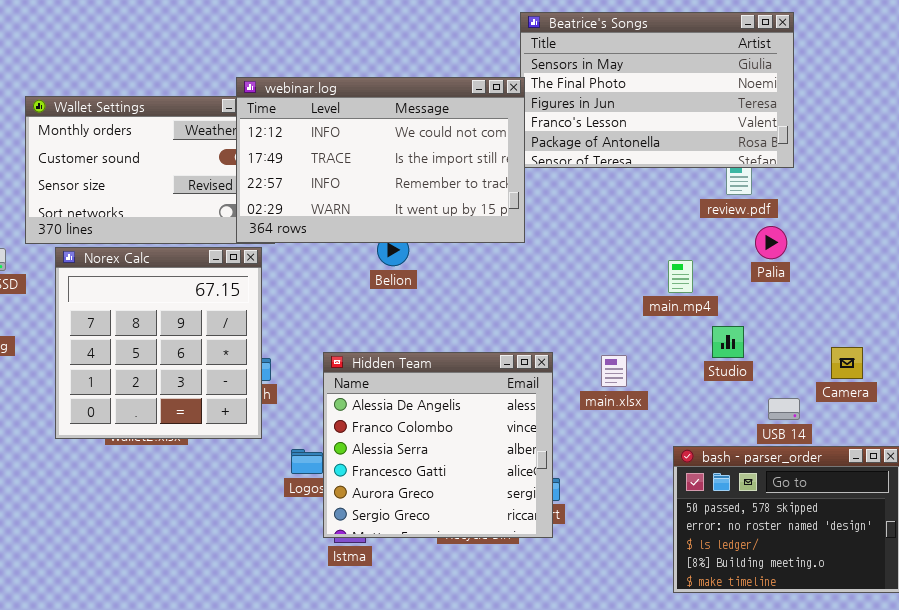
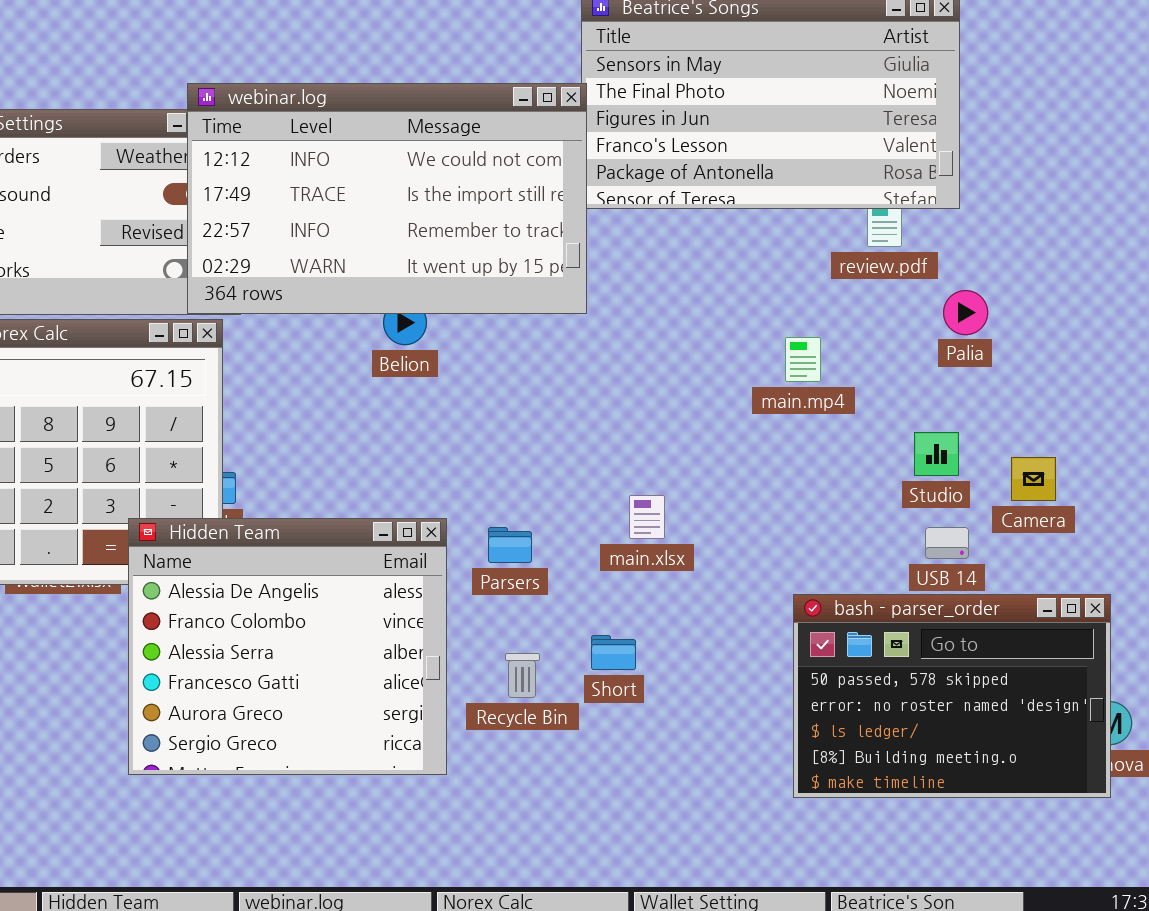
Palia: [755,226,787,259] -> [943,290,988,335], moved
Studio: [712,326,744,358] -> [914,432,959,476], moved
Hidden Team: [323,352,553,538] -> [128,518,447,775], moved
main.xlsx: [601,355,627,387] -> [629,495,665,539], moved

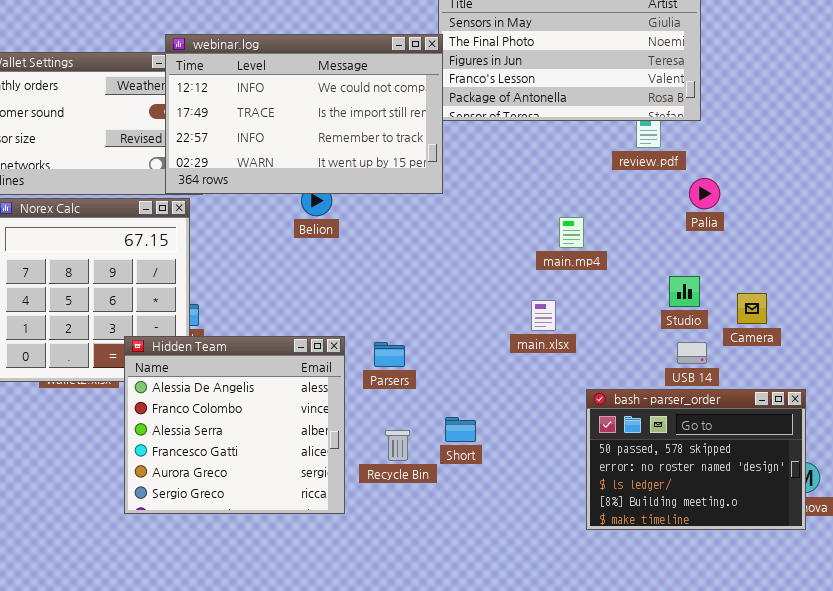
main.mp4: [785,337,821,382] -> [559,217,584,248], moved
main.xlsx: [629,495,665,539] -> [531,300,556,331], moved

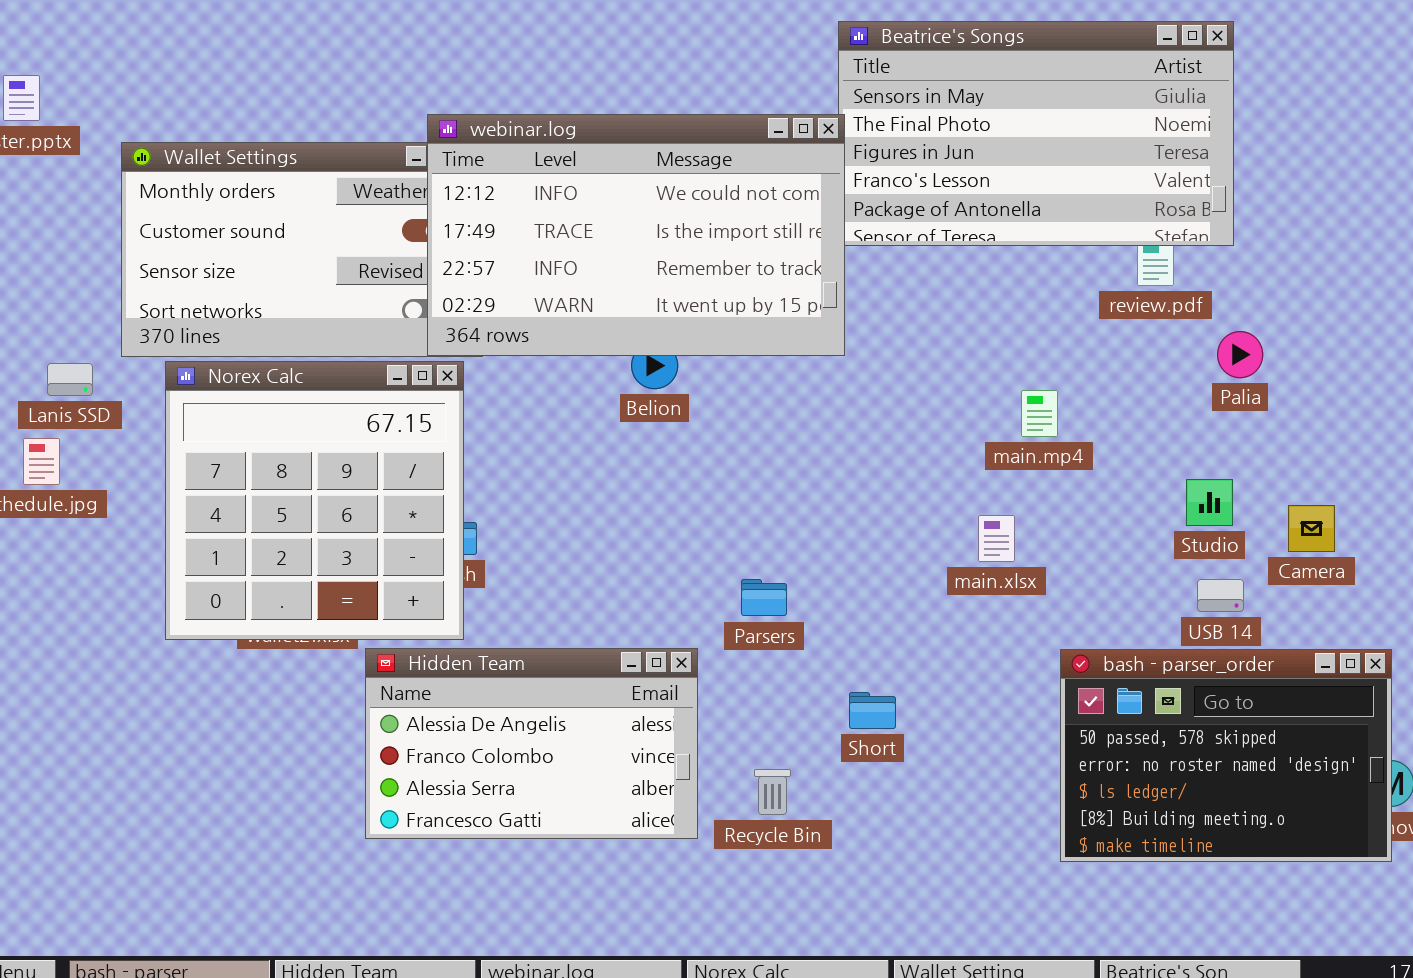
Hidden Team: [124,336,345,514] -> [365,648,698,839], resized
Recycle Bin: [385,430,410,461] -> [754,769,791,815], moved

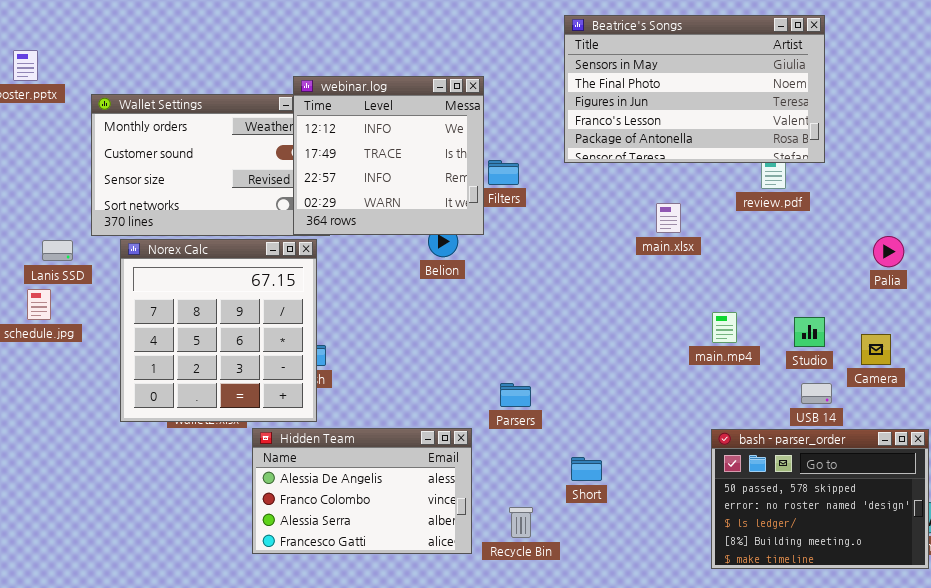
webinar.log: [427,114,845,356] -> [293,76,484,235], resized
Palia: [1217,331,1263,378] -> [873,236,904,267], moved
main.mp4: [1021,390,1058,437] -> [712,312,737,343], moved
main.xlsx: [978,515,1015,562] -> [656,203,681,233], moved

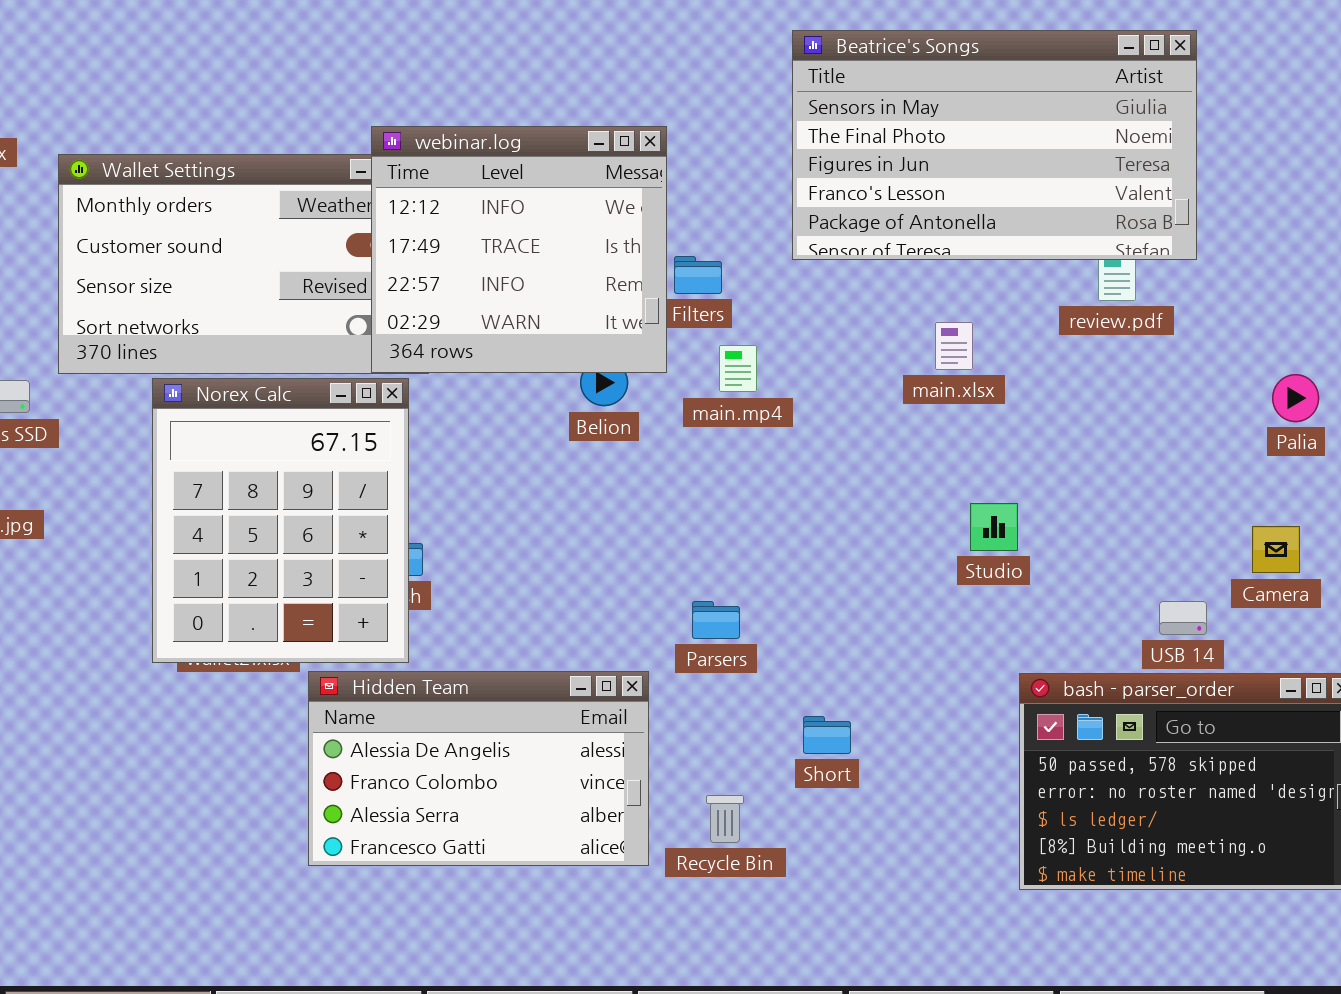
Norex Calc: [120,239,317,422] -> [152,378,409,663], resized
main.mp4: [712,312,737,343] -> [719,345,757,392], moved
Studio: [794,317,825,347] -> [970,503,1018,551], moved

